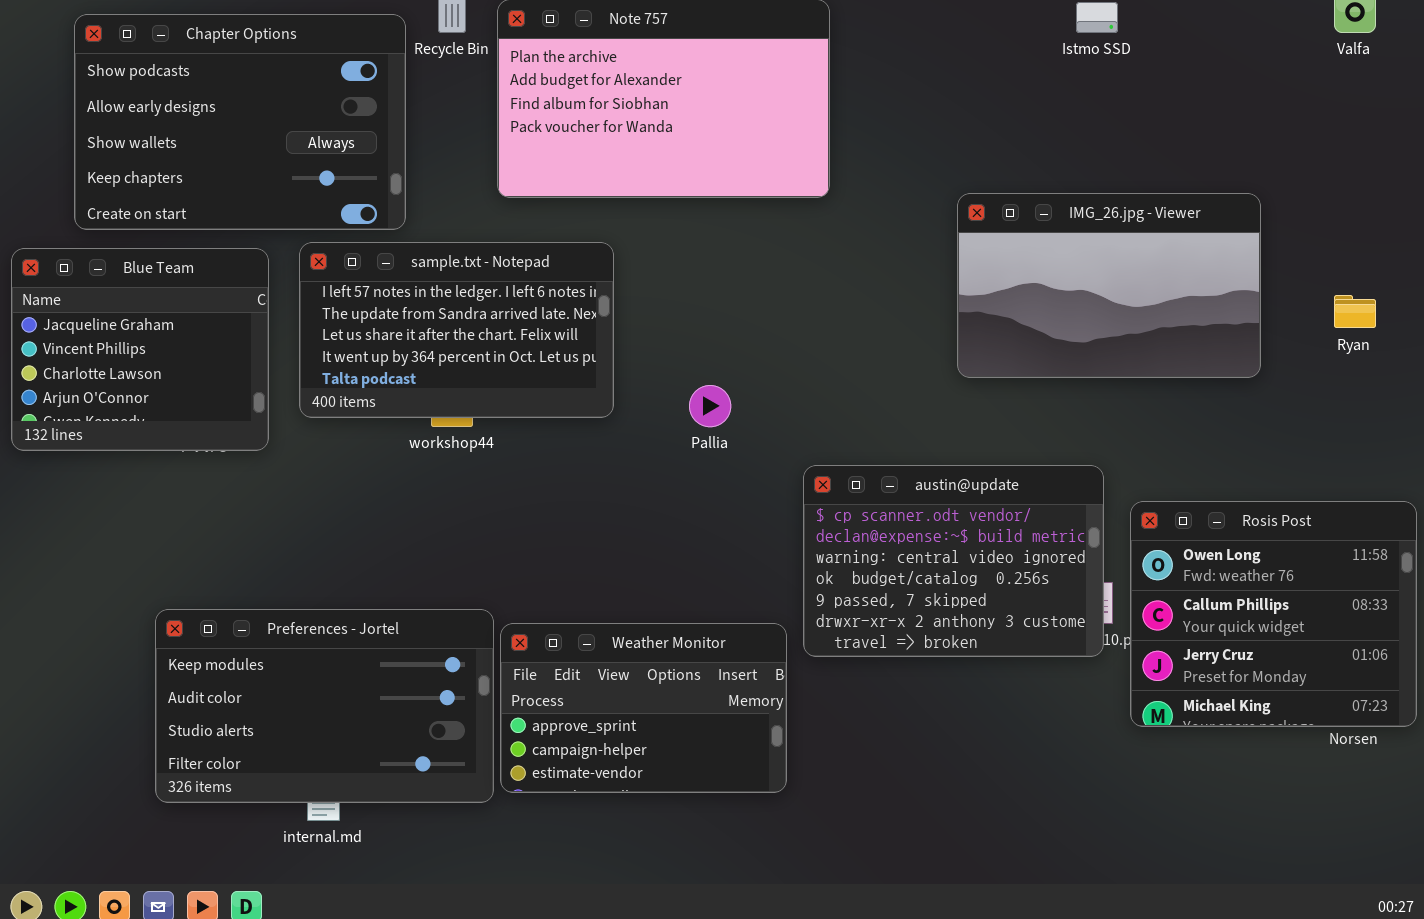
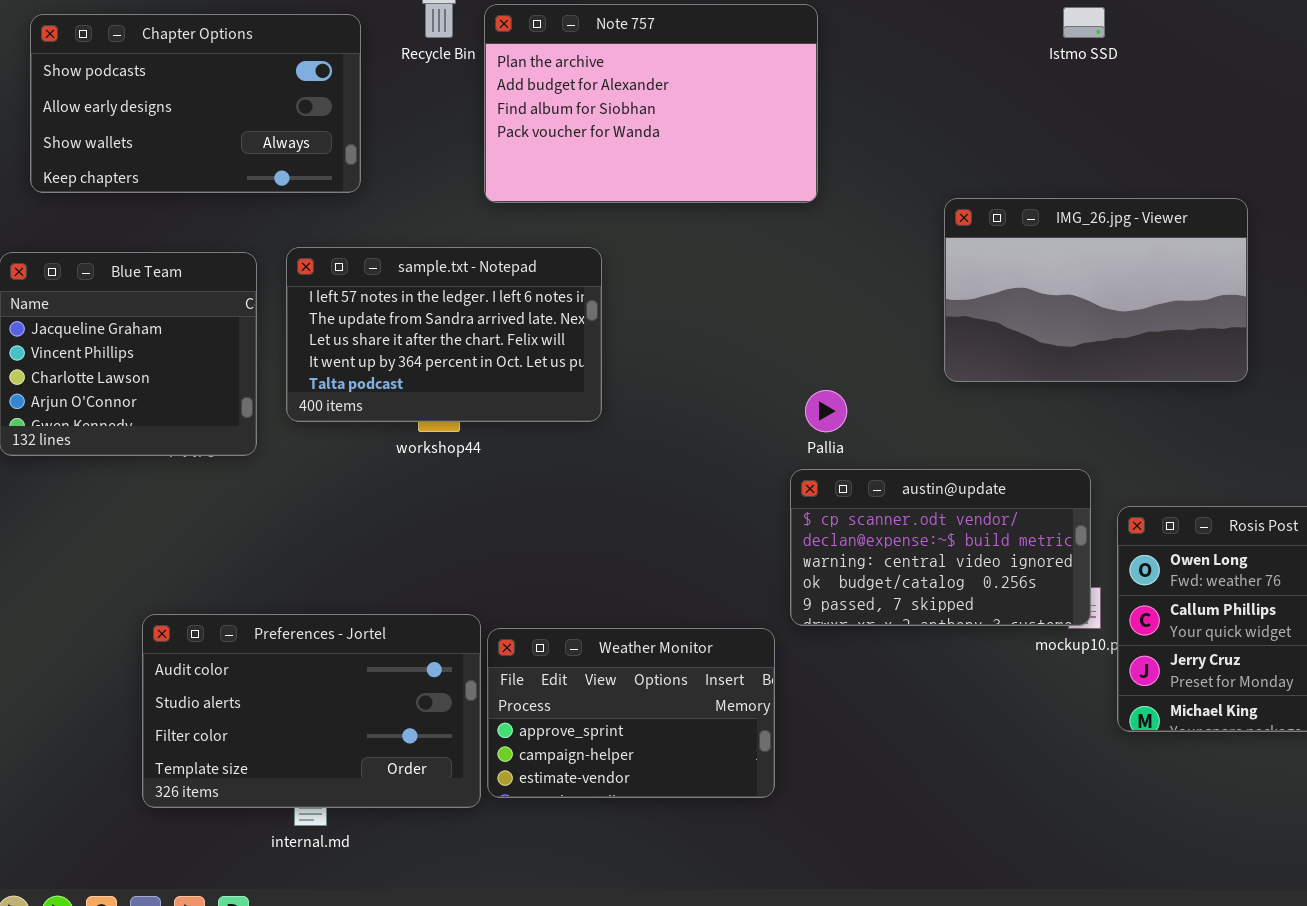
Chapter Options: [74,14,406,230] -> [30,14,361,193], moved, resized
Pallia: [689,385,731,427] -> [805,390,847,432], moved
austin@update: [803,465,1104,657] -> [790,469,1091,626], resized
Preferences - Jortel: [155,609,494,803] -> [142,614,481,808], scrolled down 1 row

